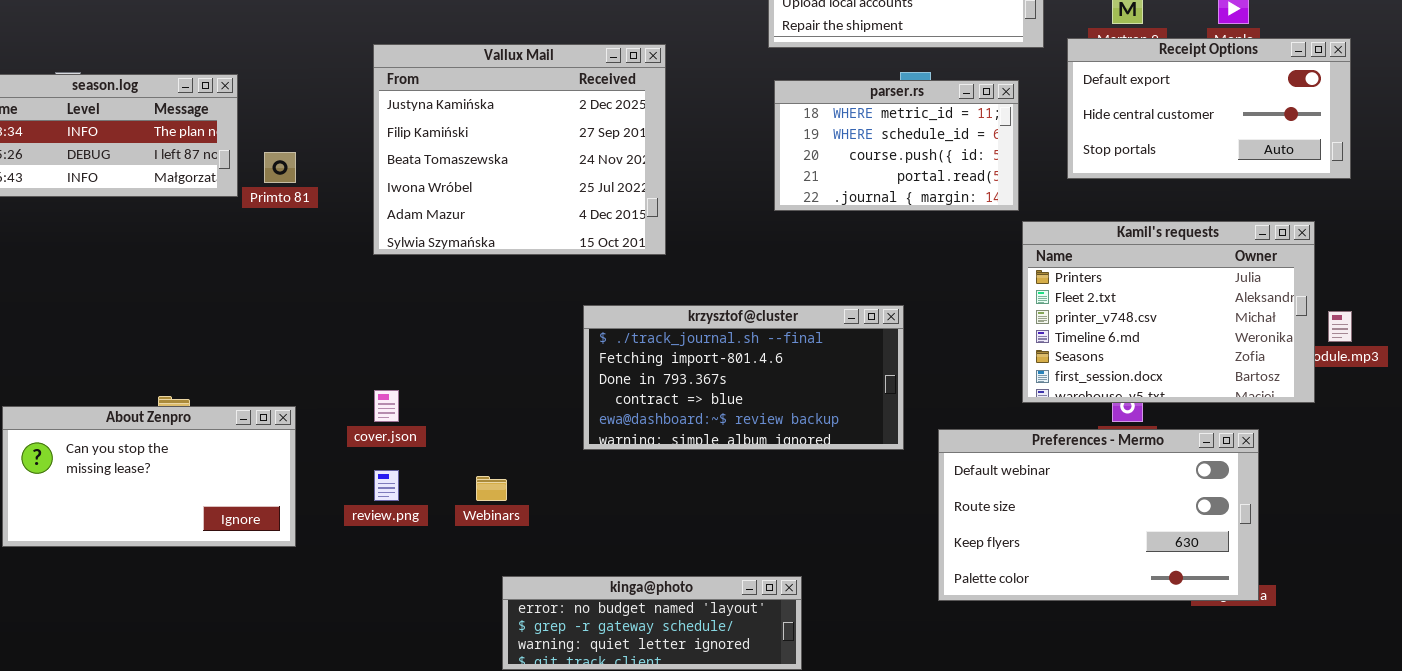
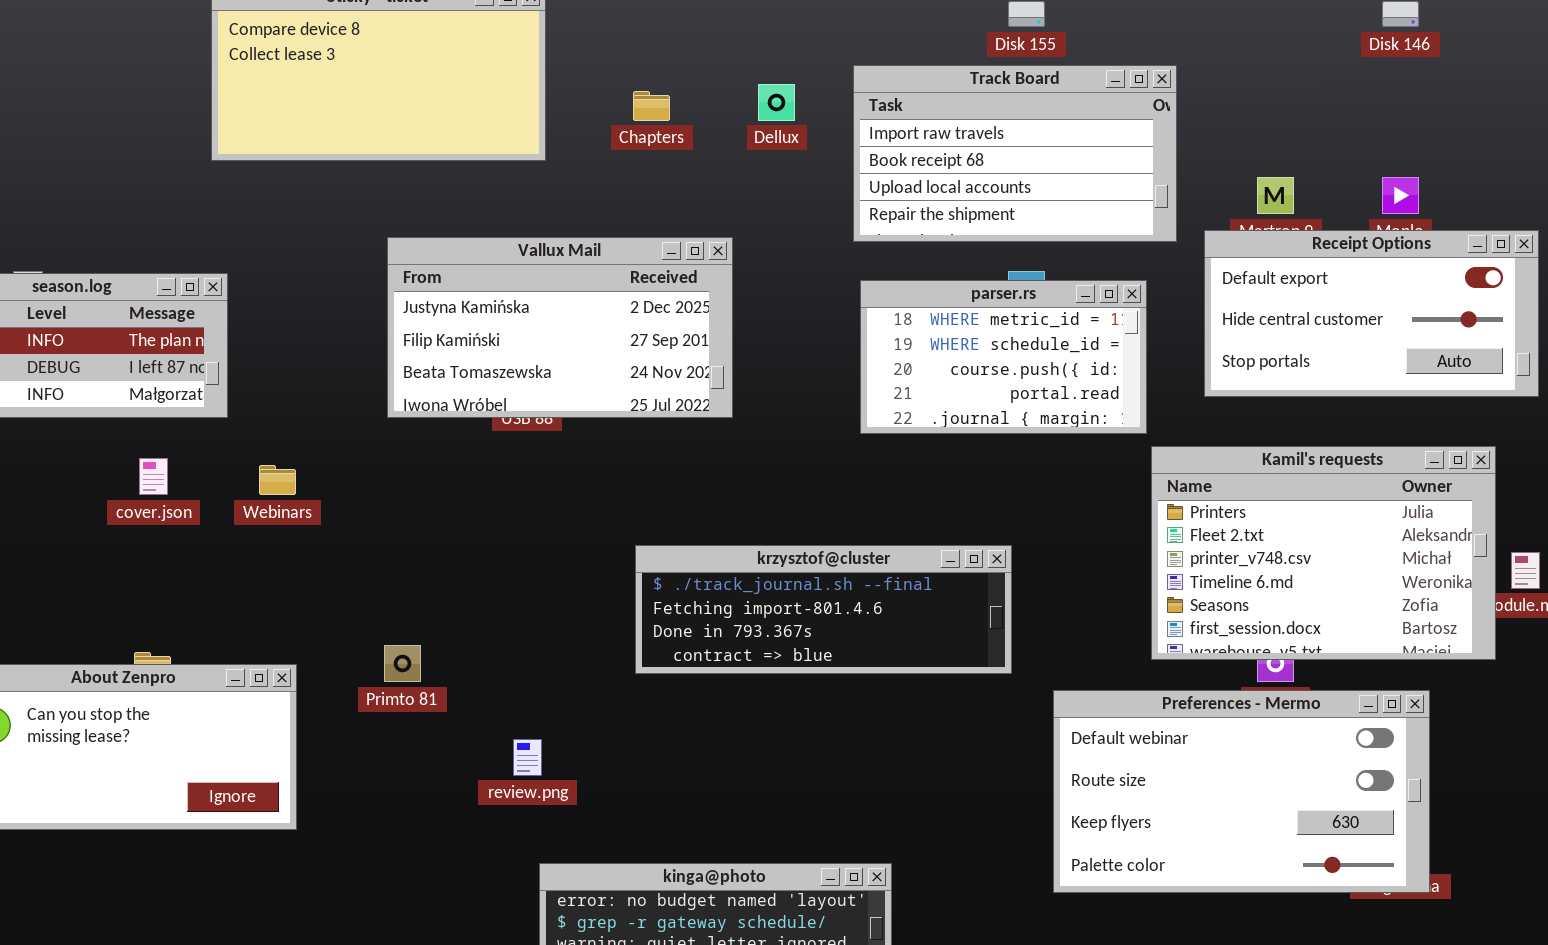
Vallux Mail: [373,44,666,255] -> [387,237,733,418], resized
Primto 81: [264,152,296,183] -> [384,645,421,682], moved
krzysztof@cluster: [583,305,904,450] -> [635,545,1012,674], resized
cover.json: [374,390,399,422] -> [139,458,168,495], moved
review.png: [374,470,399,501] -> [513,739,542,776], moved
Webinars: [476,476,507,501] -> [259,465,296,495], moved

